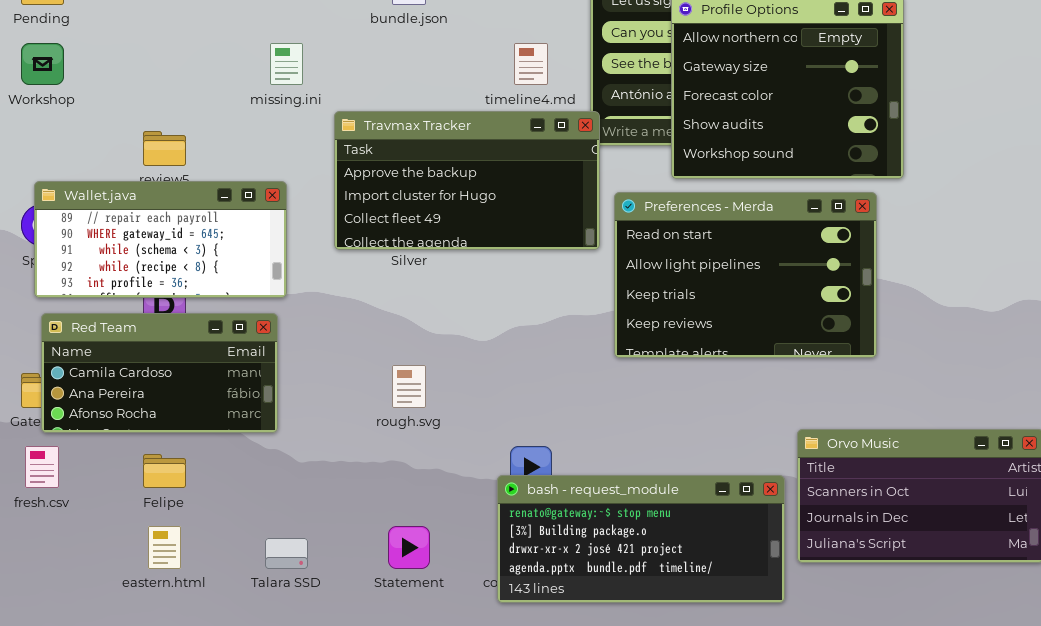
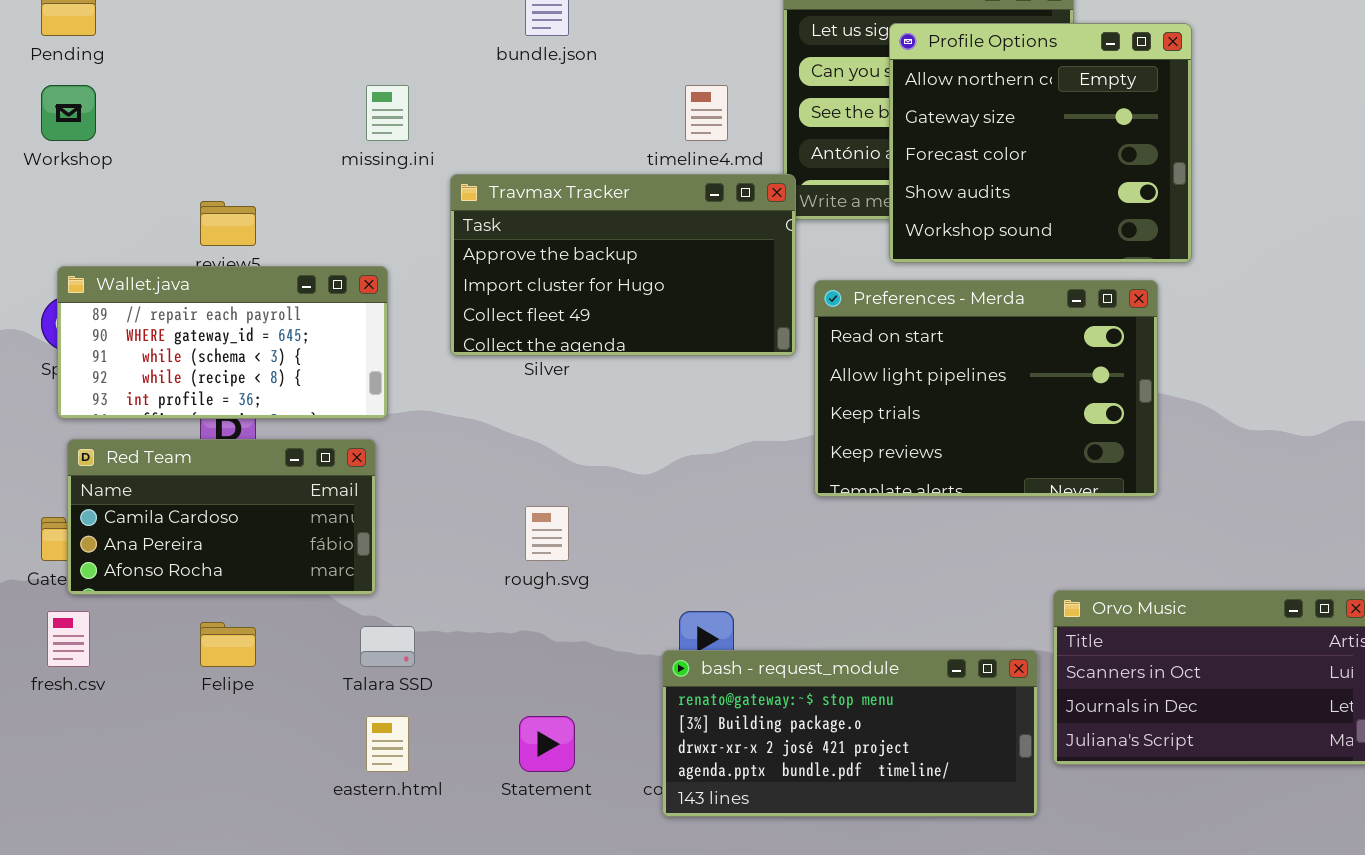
eastern.html: [148,526,181,569] -> [366,716,409,772], moved
Talara SSD: [265,538,308,569] -> [360,626,415,667], moved

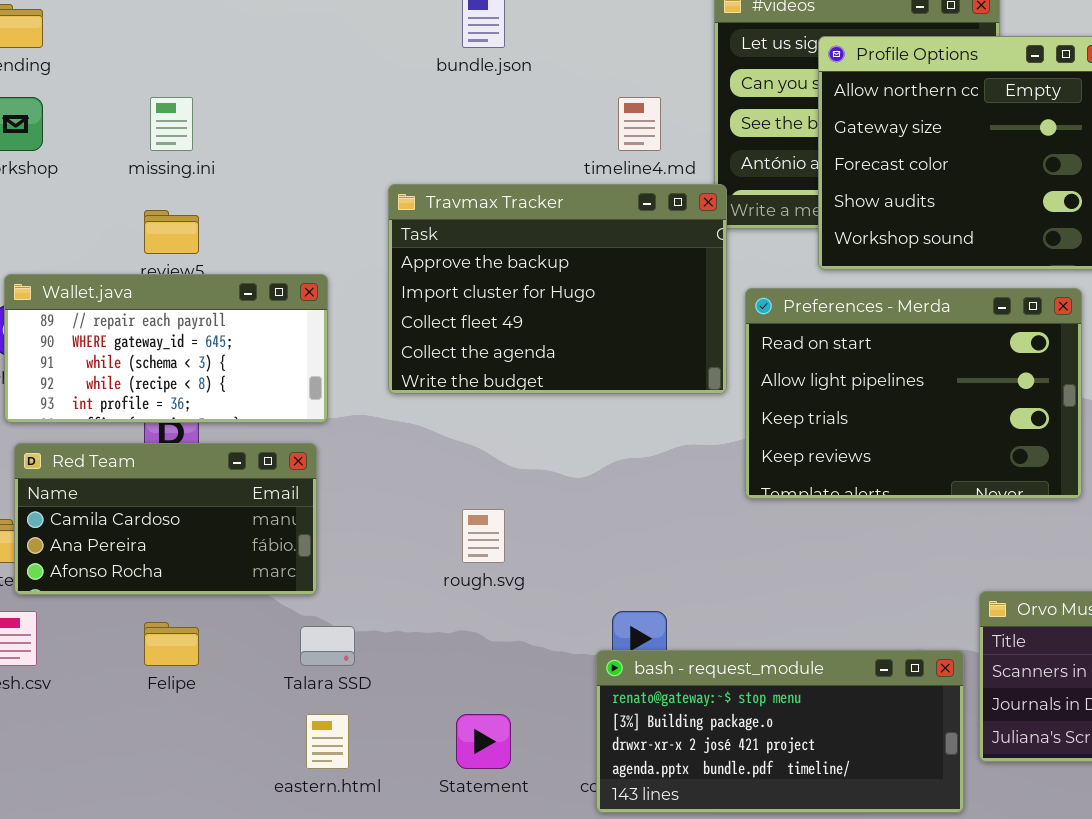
missing.ini: [366,85,409,141] -> [150,97,193,151], moved
Travmax Tracker: [450,174,796,356] -> [388,184,727,394], resized

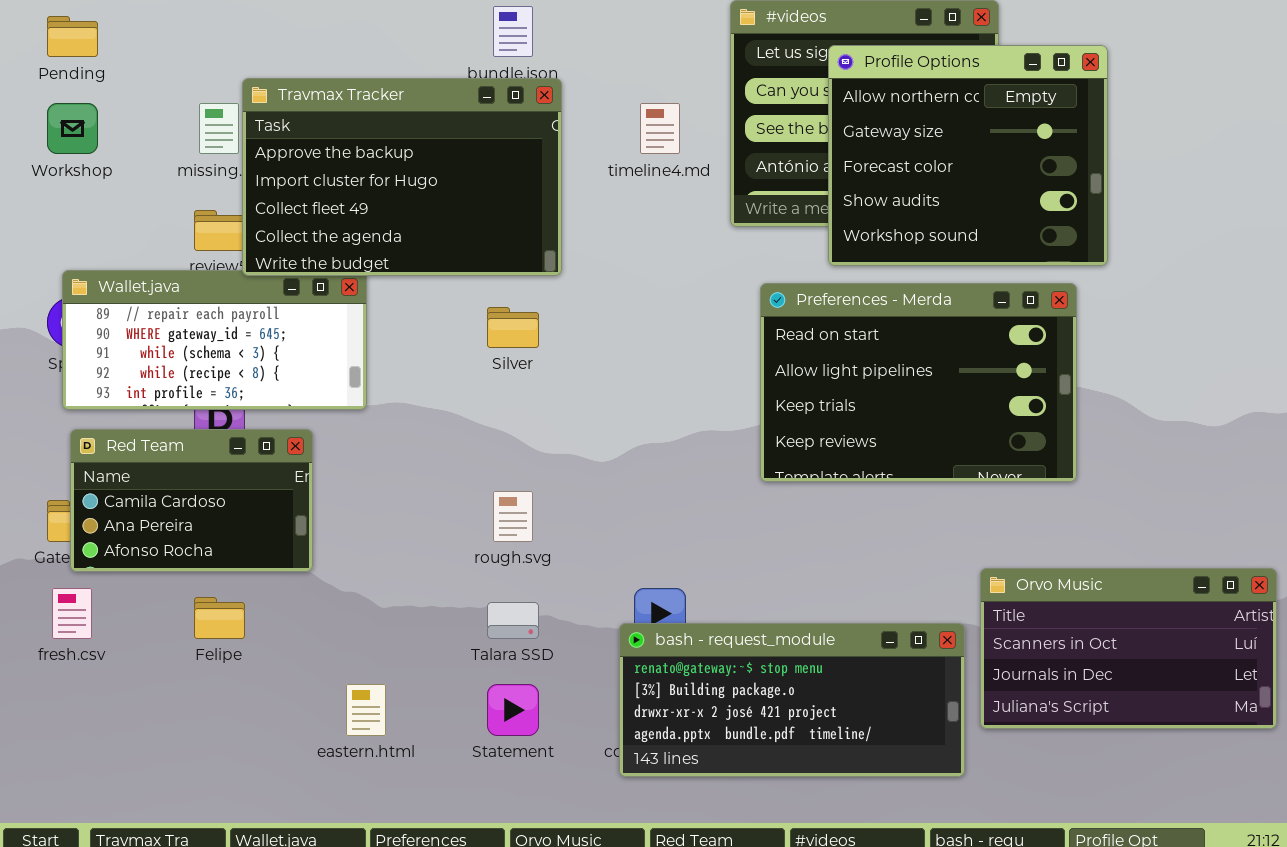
Travmax Tracker: [388,184,727,394] -> [242,78,562,276], moved
Red Team: [14,443,317,595] -> [70,429,313,572], resized
Talara SSD: [300,626,355,666] -> [487,602,539,639], moved

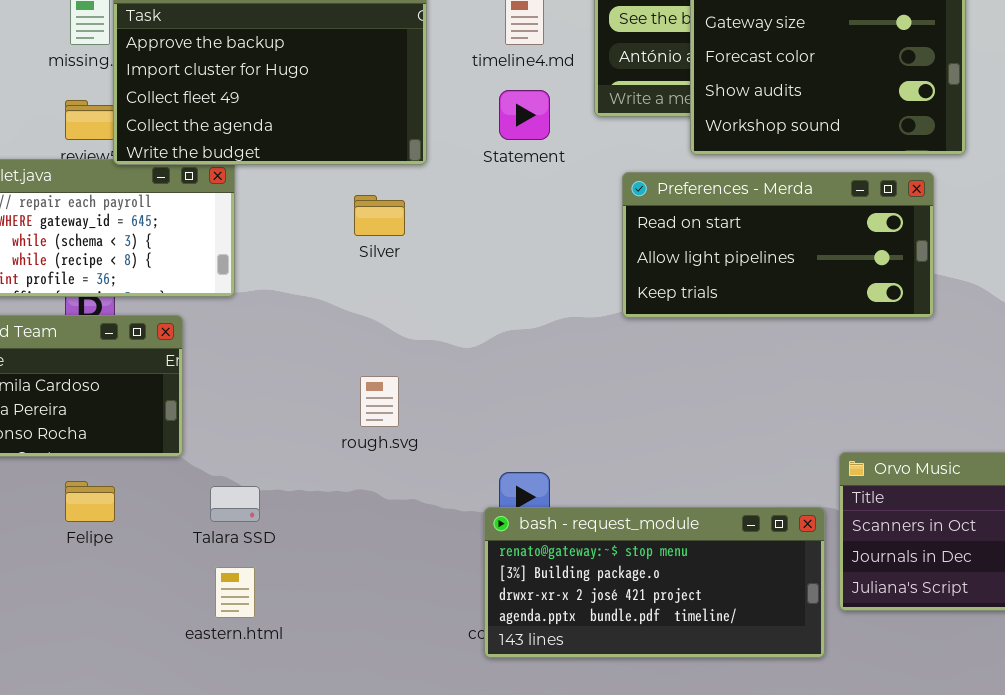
Preferences - Merda: [760,283,1077,482] -> [622,172,934,318], resized
Talara SSD: [487,602,539,639] -> [210,486,260,522], moved
Statement: [487,684,539,736] -> [499,90,550,140], moved

